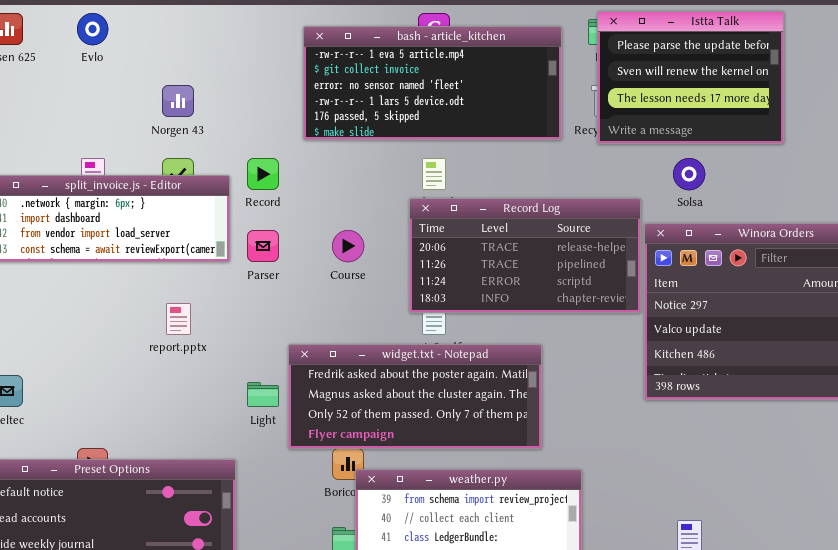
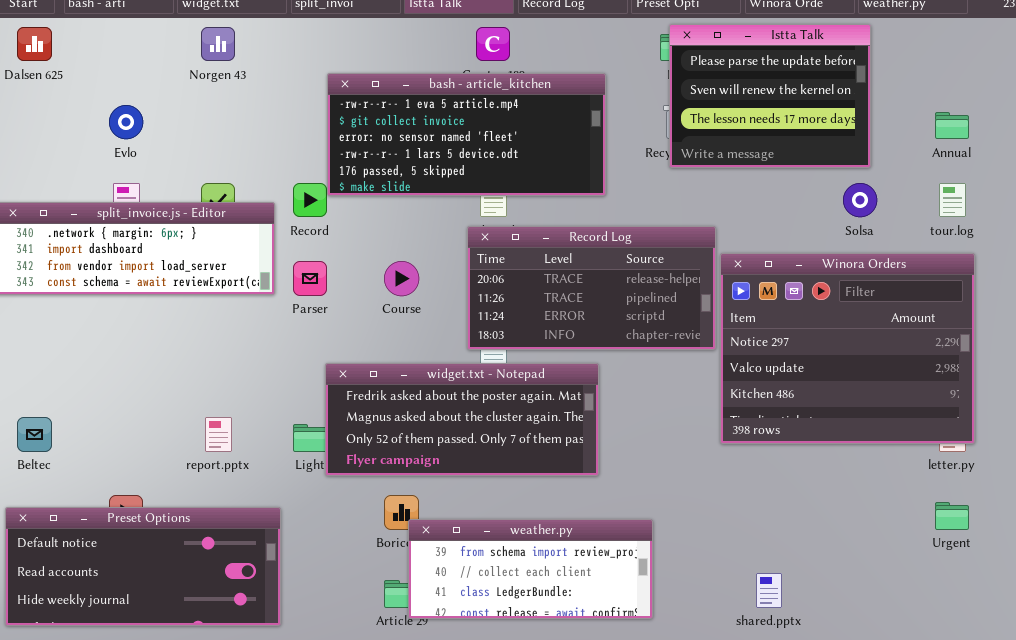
Evlo: [77,13,108,45] -> [109,105,143,139], moved
bash - article_kitchen: [303,26,562,140] -> [327,73,606,196], moved
Norgen 43: [162,85,194,117] -> [201,27,235,61], moved
Solsa: [673,158,705,190] -> [843,183,877,217], moved
report.pptx: [166,303,191,335] -> [205,417,232,452], moved
widget.txt - Notepad: [288,344,542,449] -> [325,363,599,476], moved

